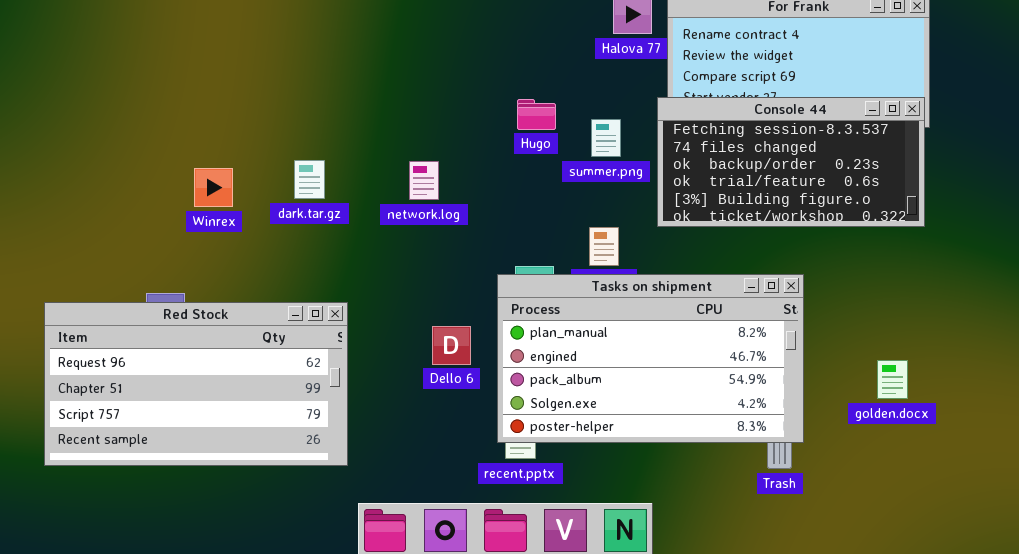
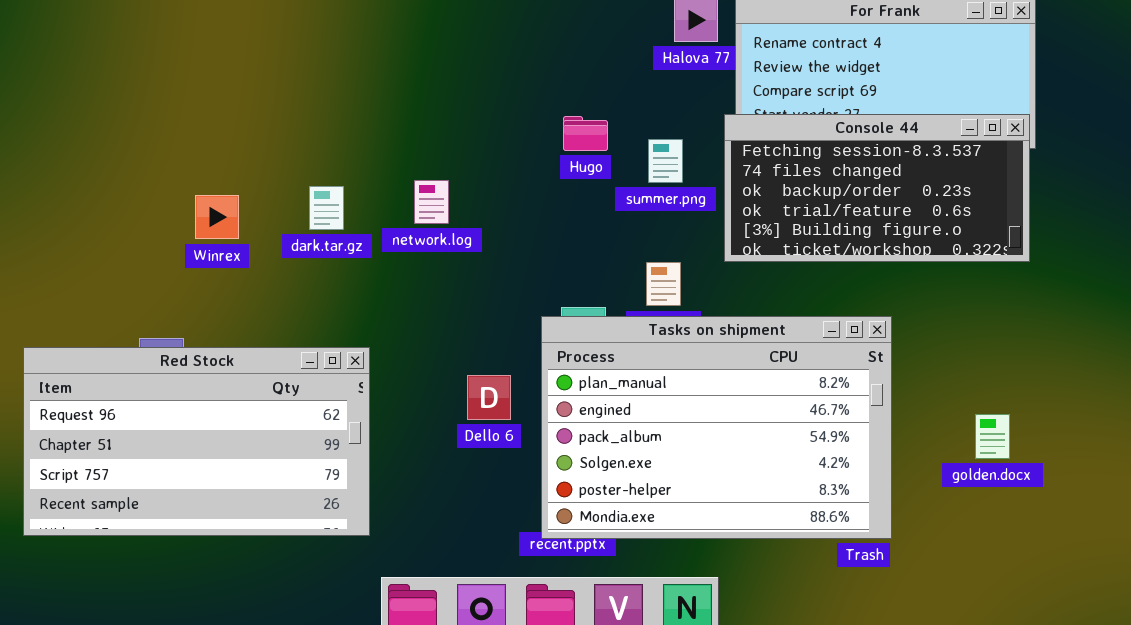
network.log: [409,161,439,200] -> [414,180,449,224], moved
Tasks on shipment: [497,274,804,443] -> [541,316,892,539], resized

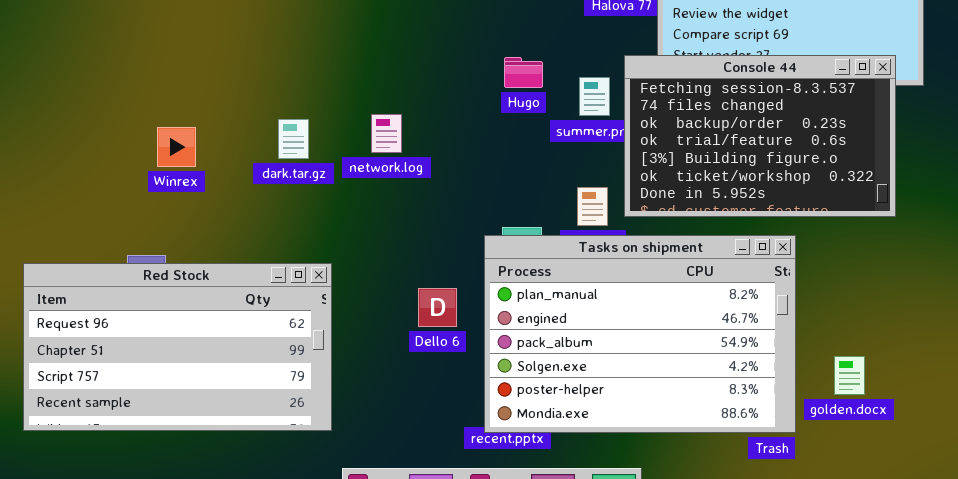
Console 44: [724,114,1030,262] -> [624,55,896,217], moved, resized
Winrex: [195,195,239,239] -> [157,127,196,167], moved
golden.docx: [975,414,1010,459] -> [834,356,865,395], moved

